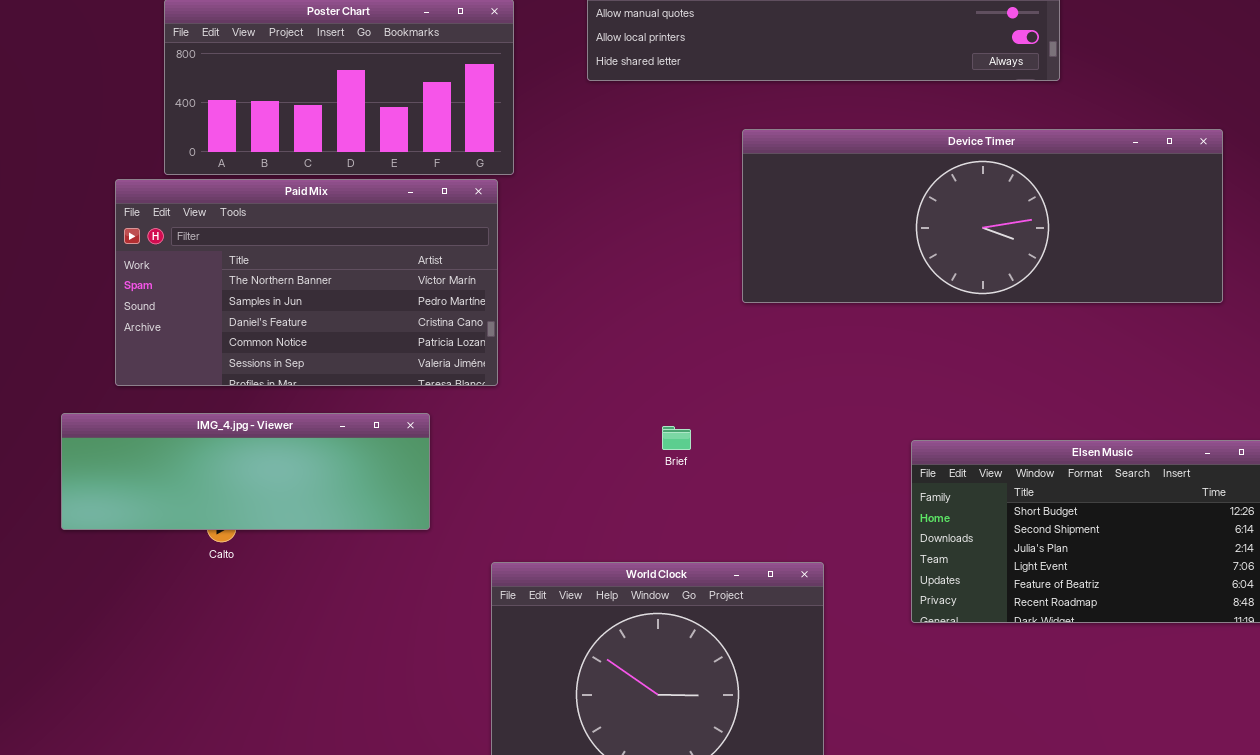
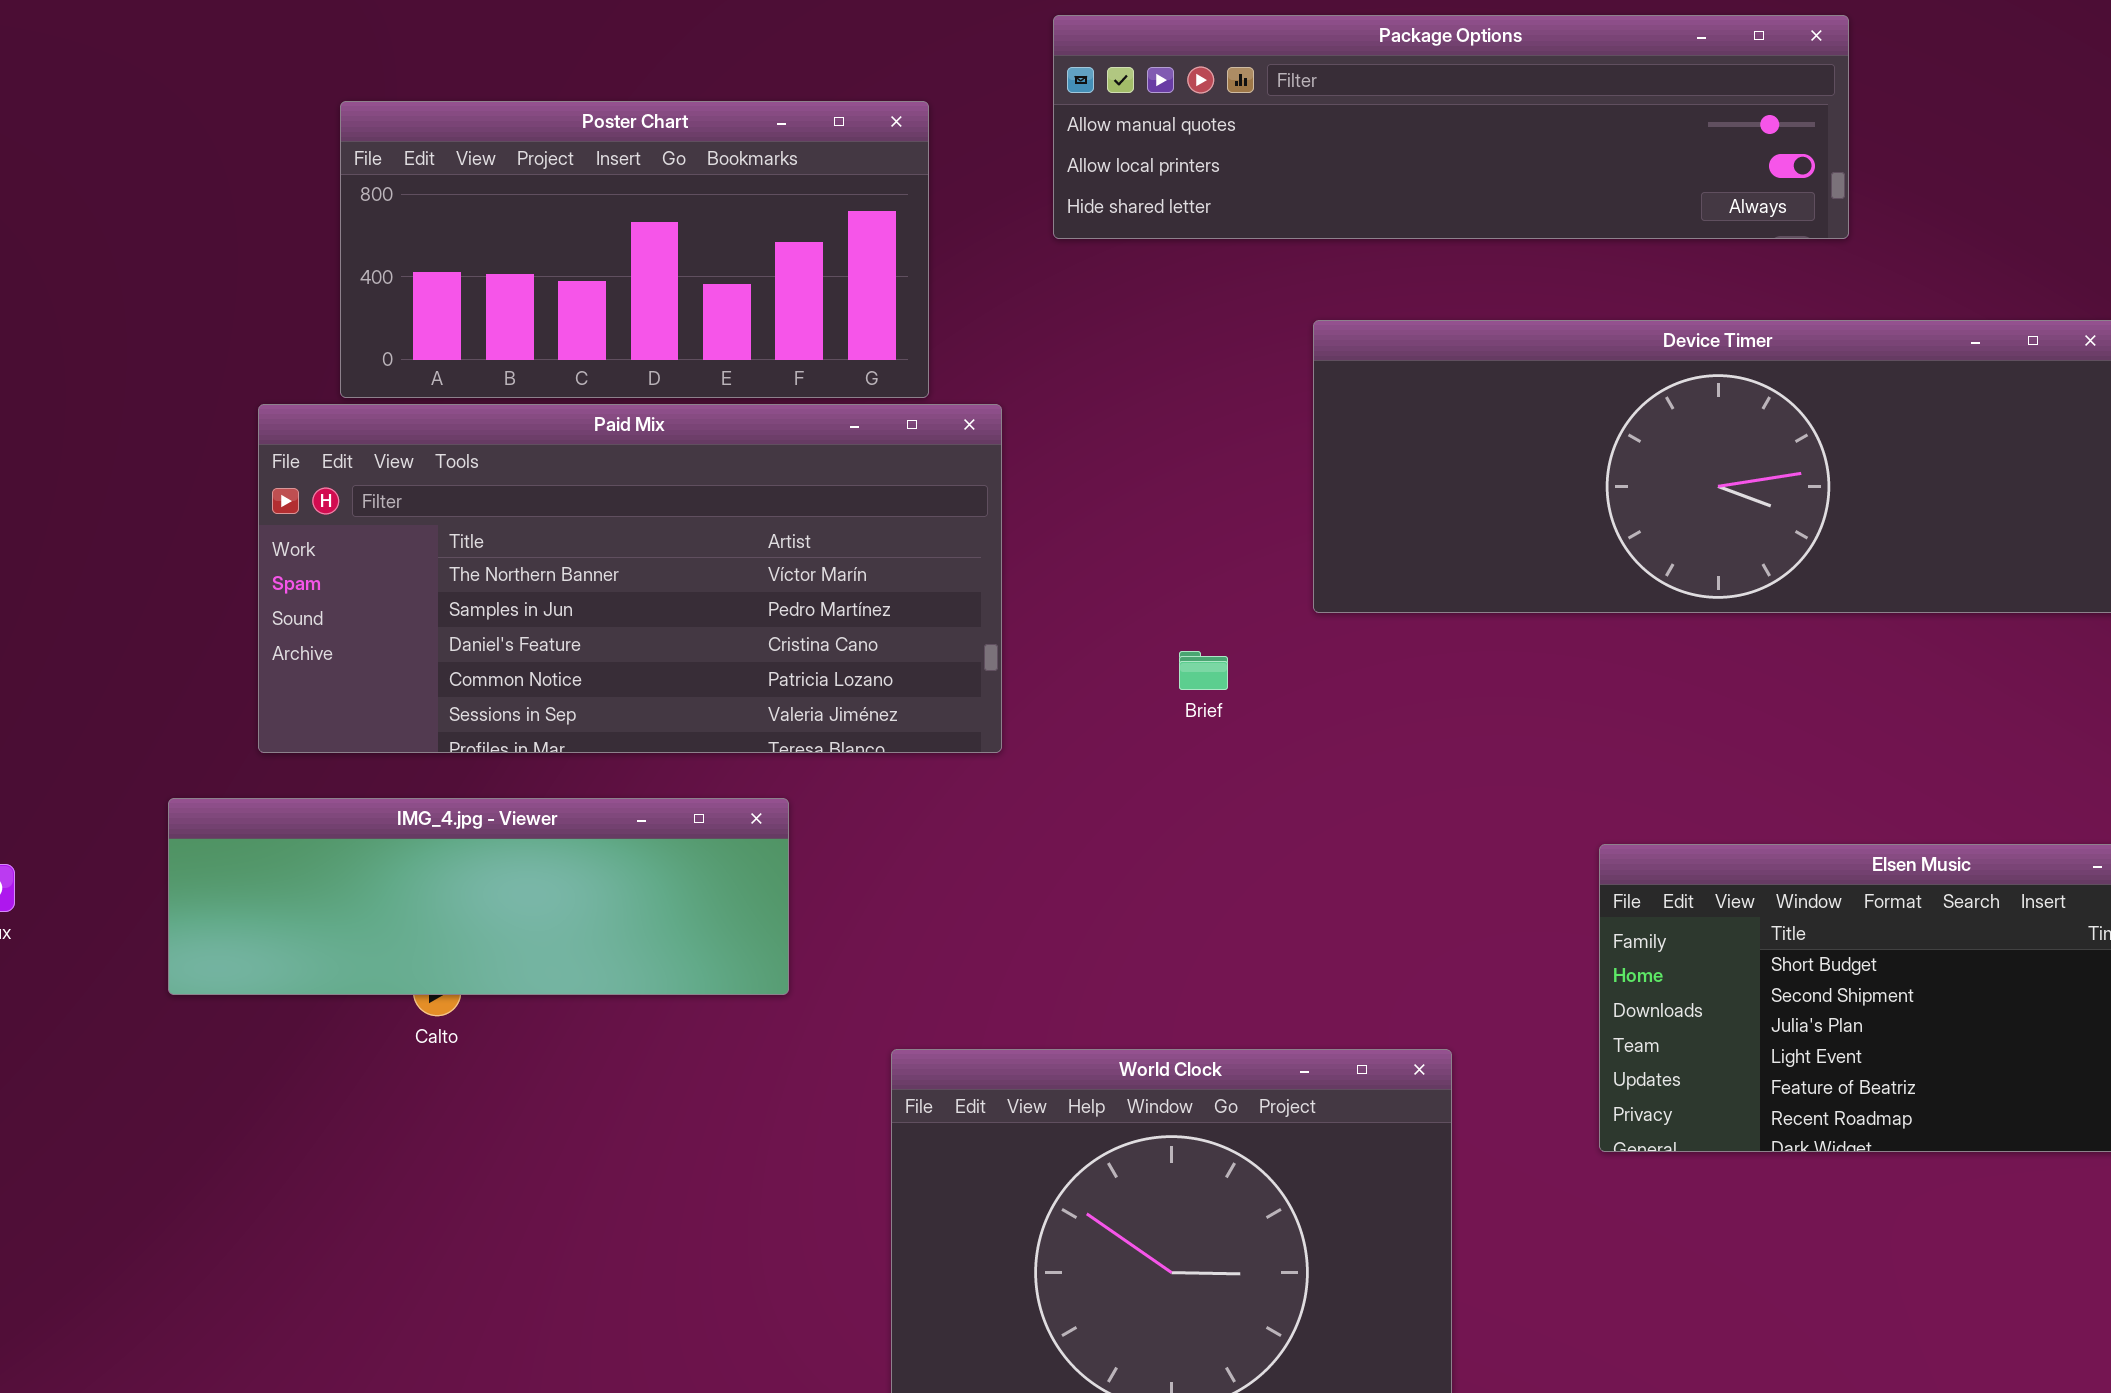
Paid Mix: [115,179,498,386] -> [258,404,1002,753], resized
Brief: [662,426,691,450] -> [1179,651,1228,690], moved

